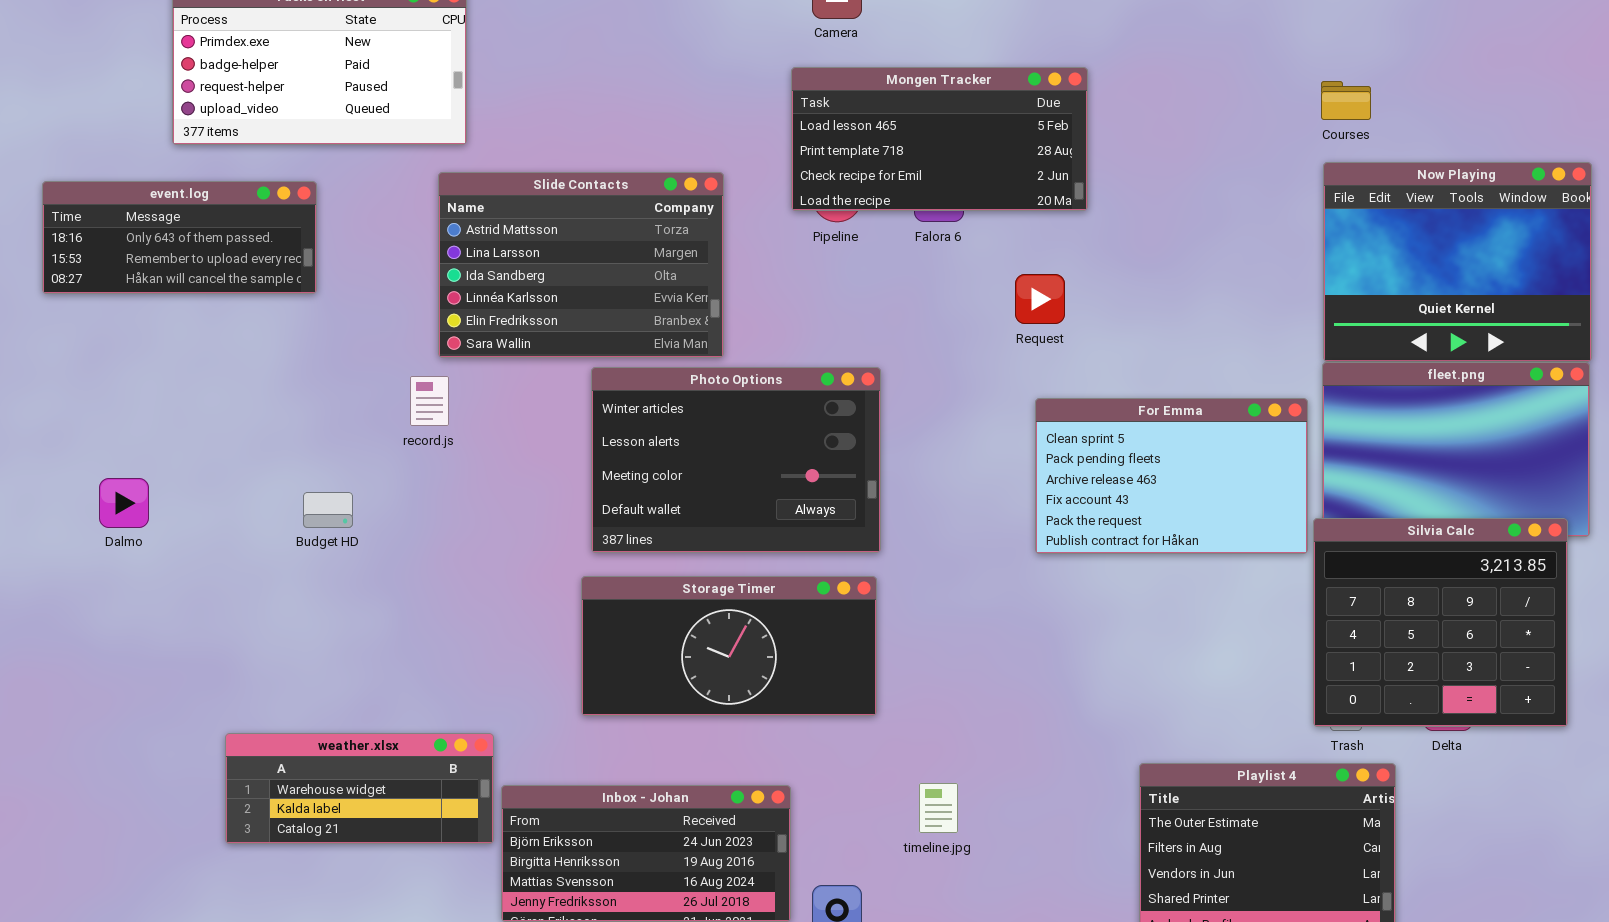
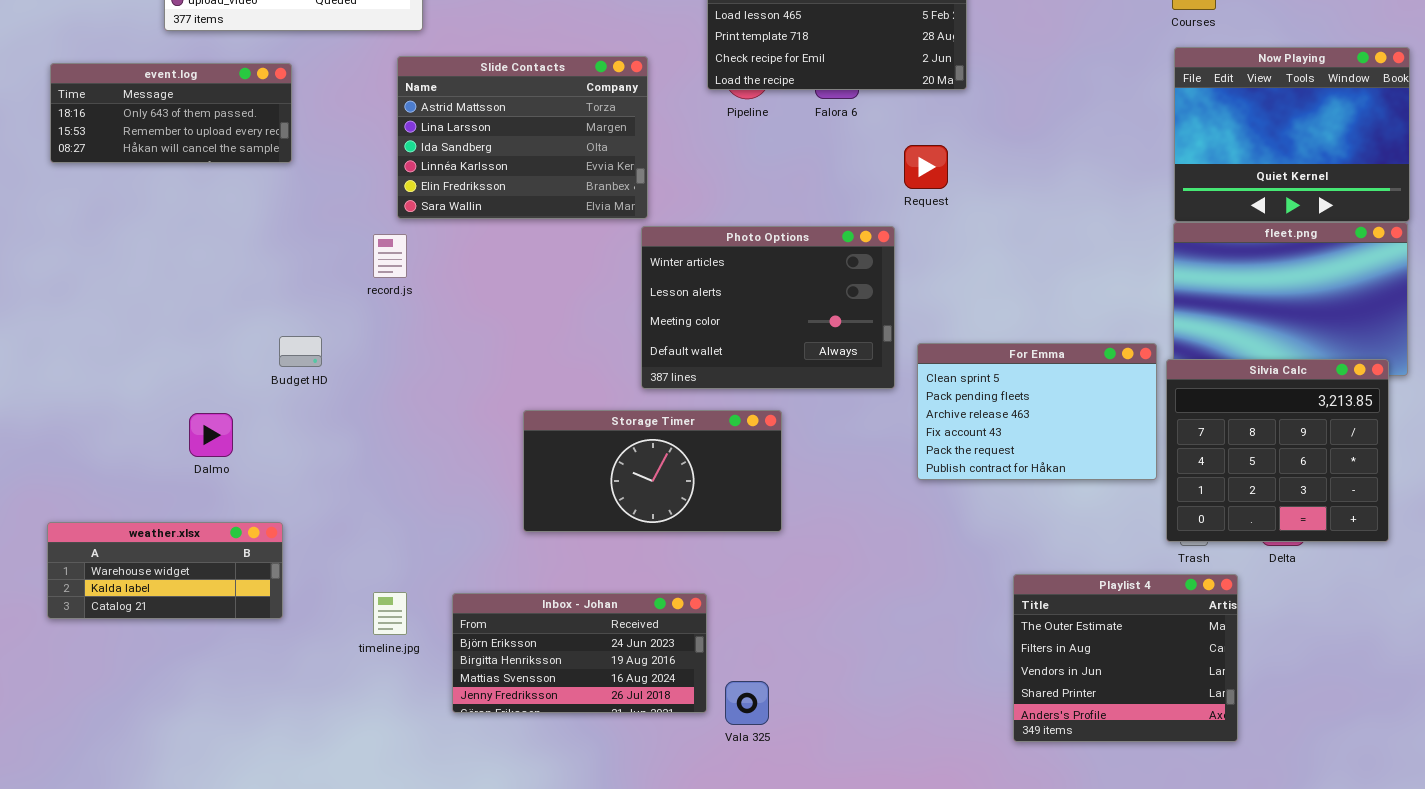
Photo Options: [591,367,881,553] -> [641,226,895,389], moved
For Emma: [1035,398,1308,554] -> [917,343,1157,480], moved
Dalmo: [99,478,149,528] -> [189,413,233,457], moved
weather.xlsx: [225,733,494,844] -> [47,522,283,619], moved
timeline.jpg: [919,783,958,833] -> [373,592,407,635], moved

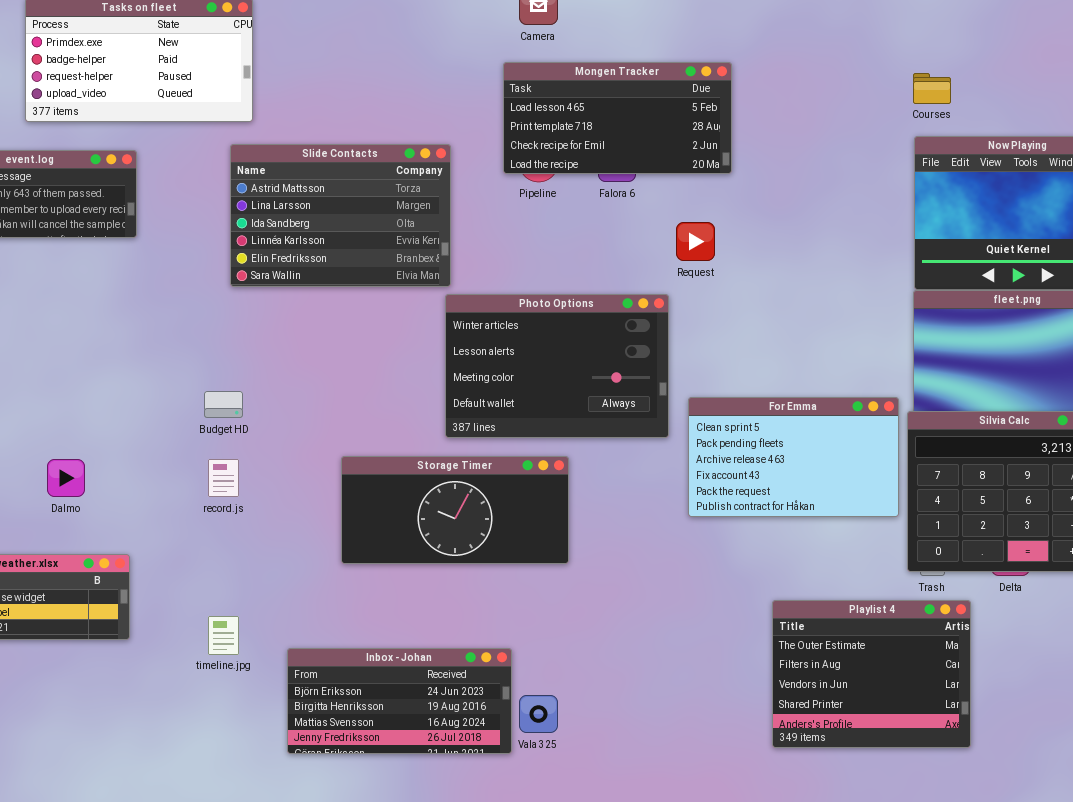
record.js: [373,234,407,278] -> [208,459,239,497], moved
Budget HD: [279,336,322,367] -> [204,391,243,418], moved
Inbox - Johan: [452,593,707,713] -> [287,648,512,754], moved

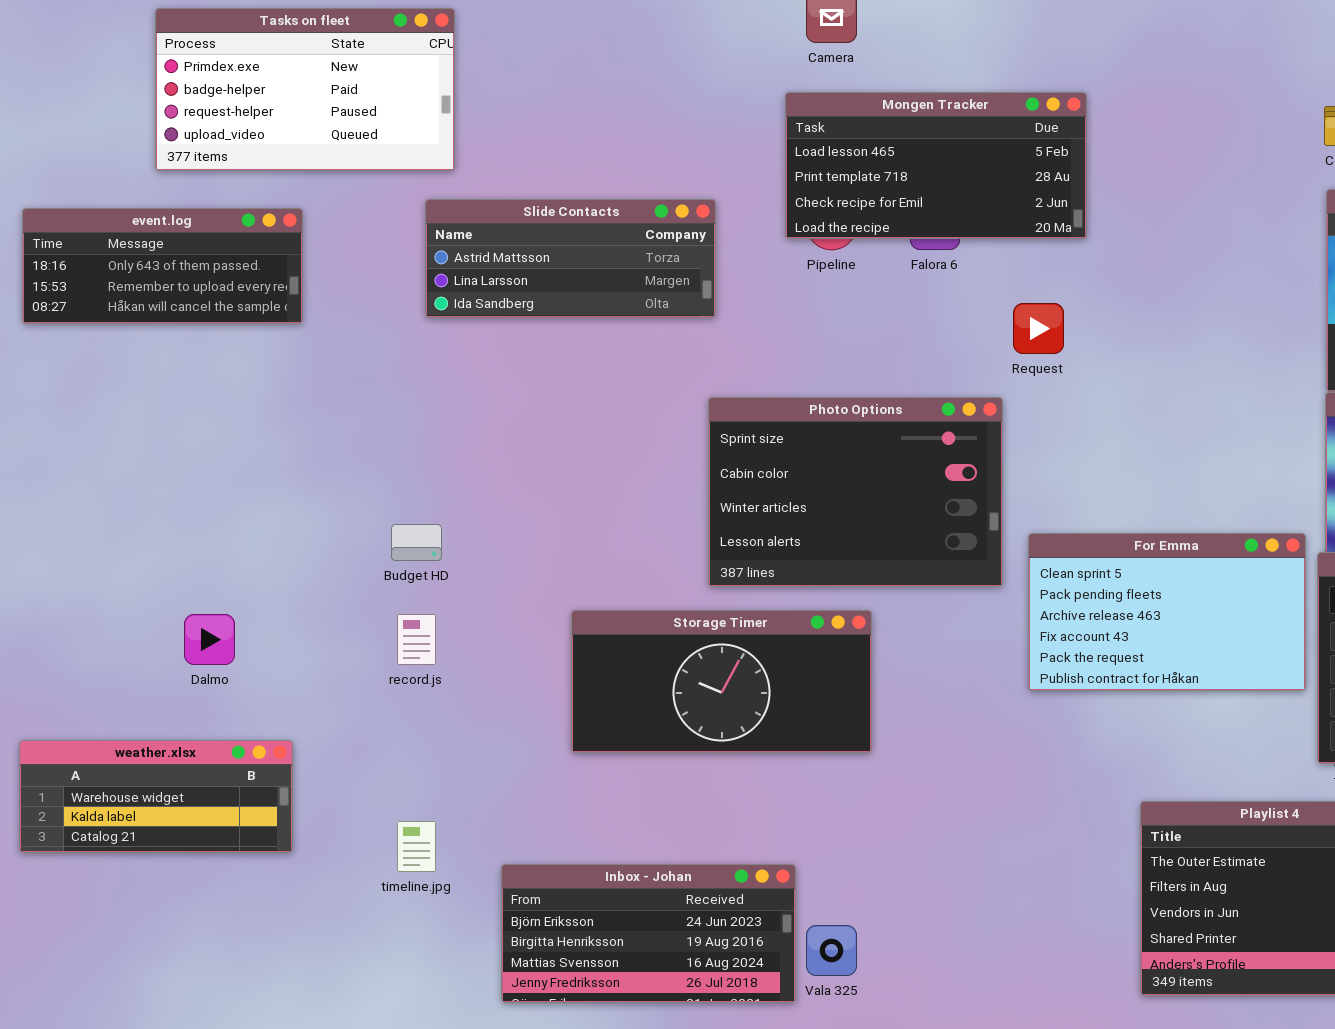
Slide Contacts: [230,144,451,287] -> [425,199,716,318], resized
Photo Options: [445,294,669,438] -> [708,397,1003,587], scrolled up 2 rows

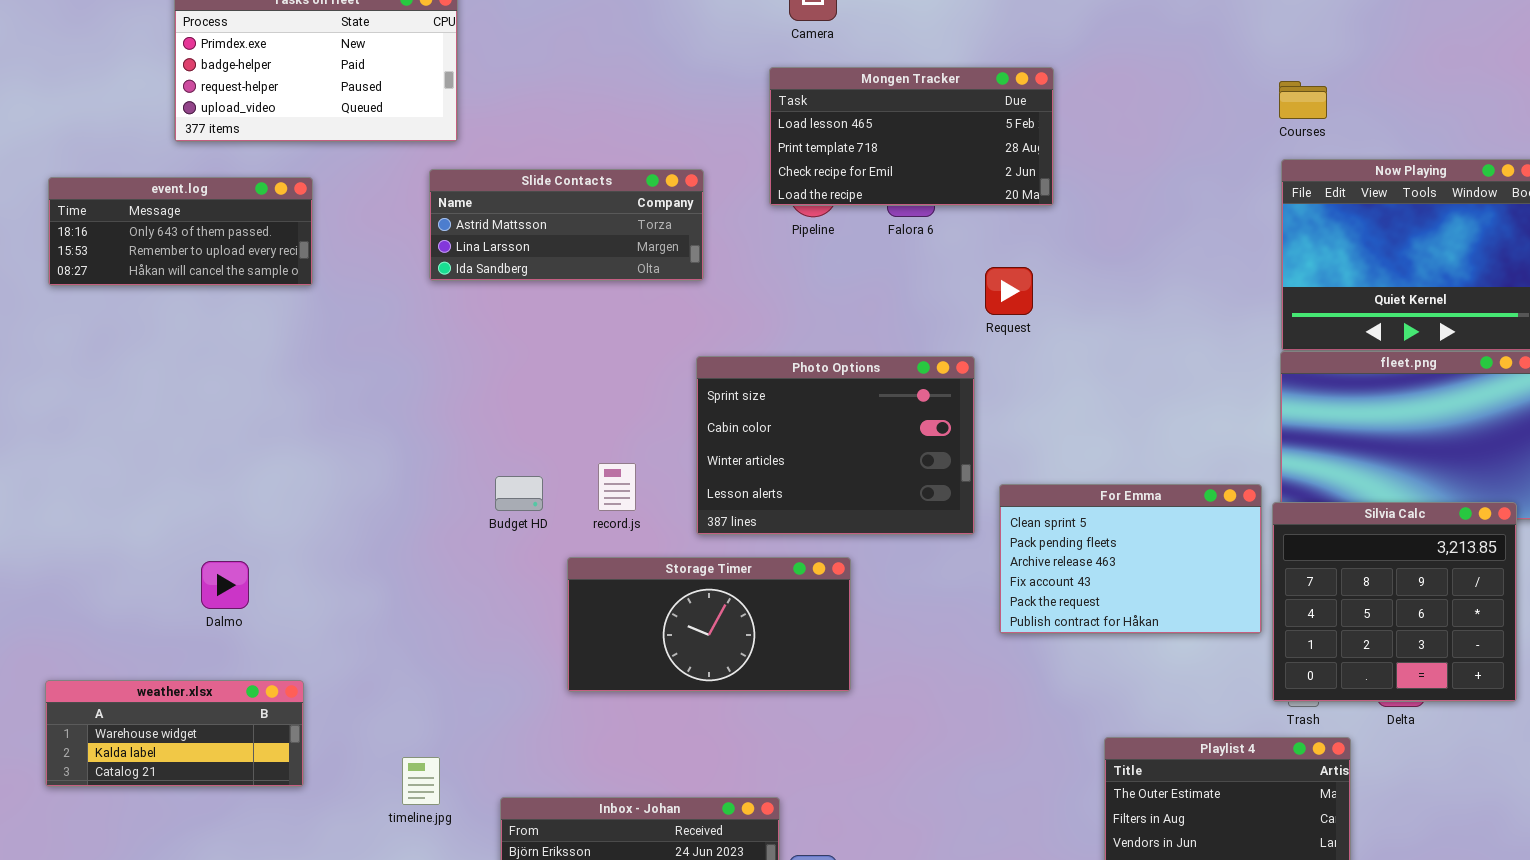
Budget HD: [391,524,442,561] -> [495,476,543,511], moved
record.js: [397,614,436,665] -> [598,463,636,511], moved

